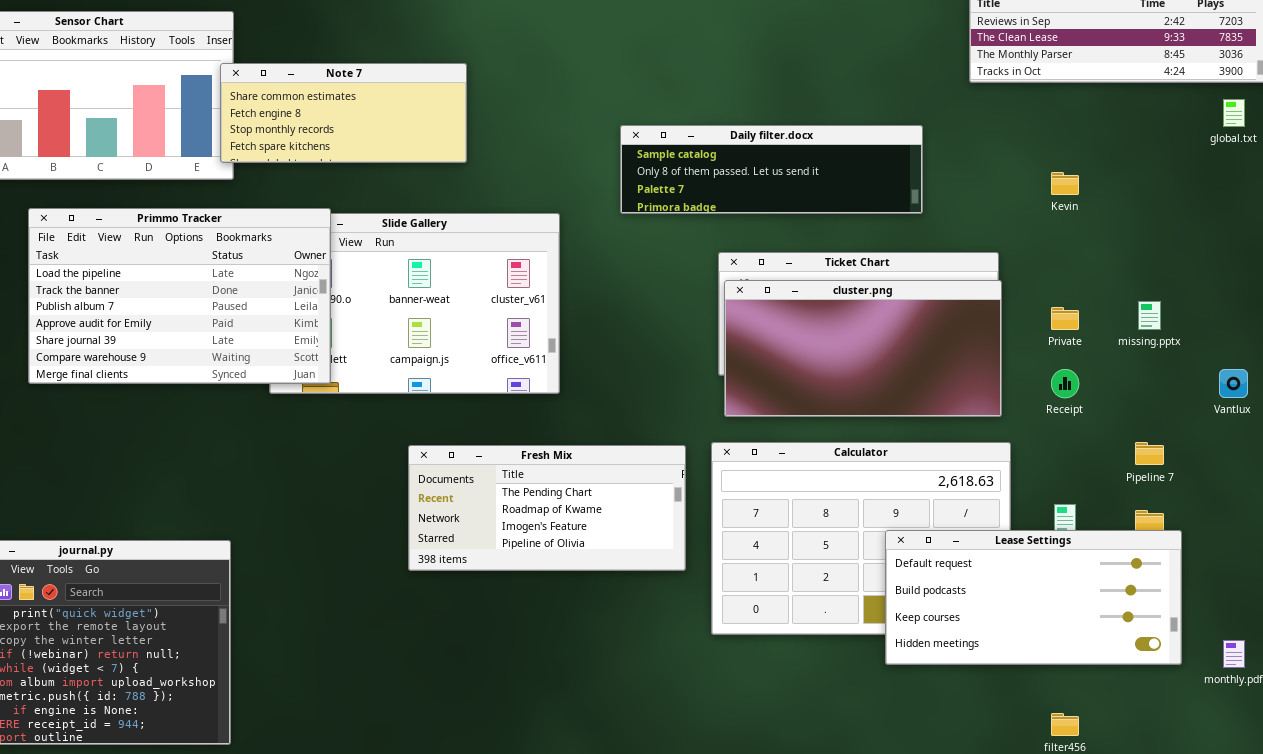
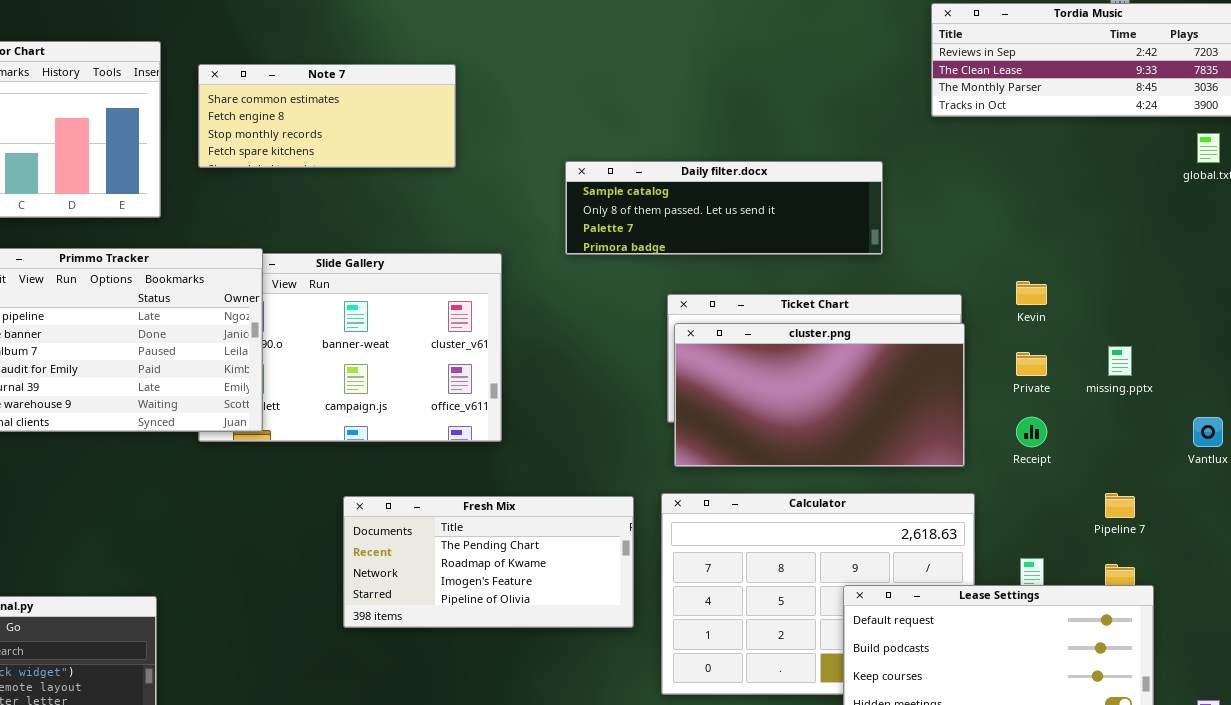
Note 7: [220,63,467,163] -> [198,64,456,168], moved
Kevin: [1051,172,1079,195] -> [1016,281,1047,305], moved

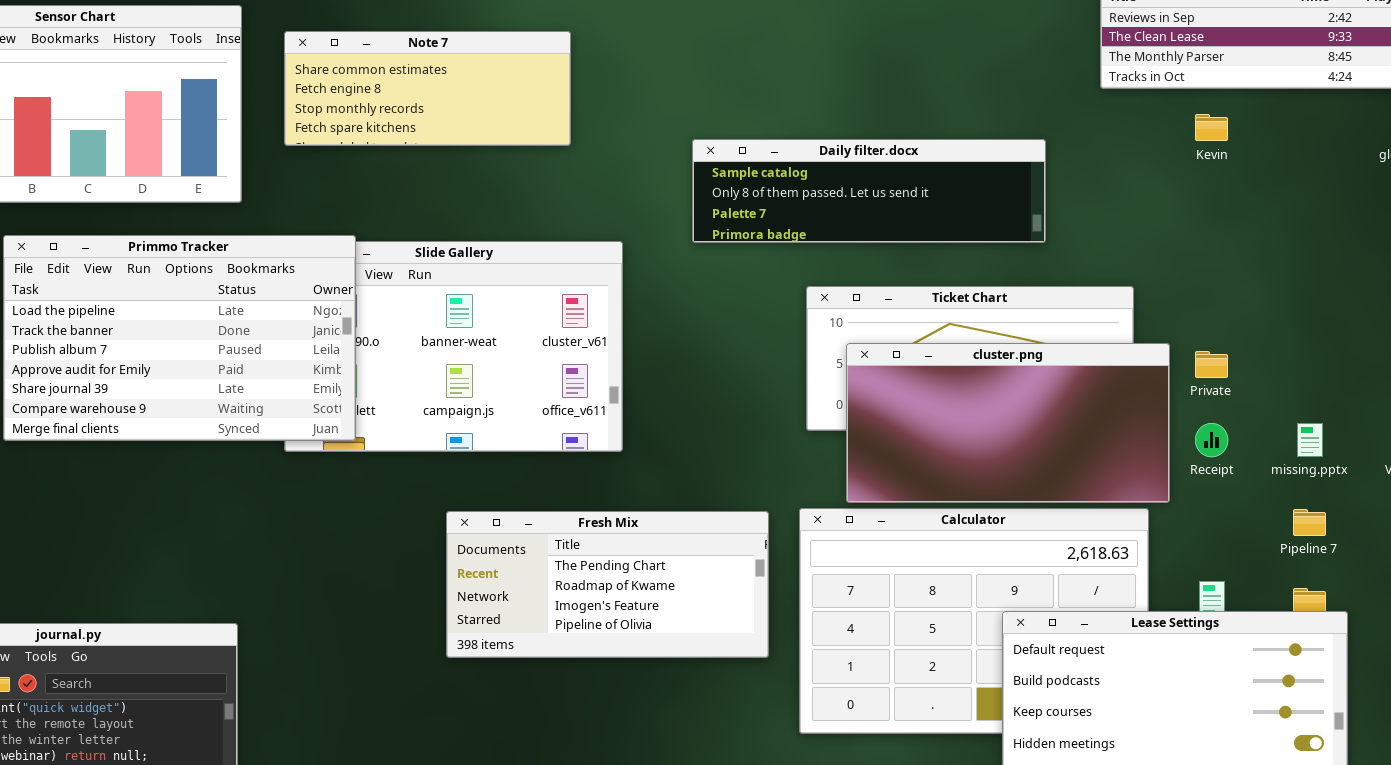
Kevin: [1016,281,1047,305] -> [1195,114,1228,141], moved
cluster.png: [674,323,965,467] -> [846,343,1170,503], moved
missing.pptx: [1108,346,1132,376] -> [1297,423,1323,457], moved

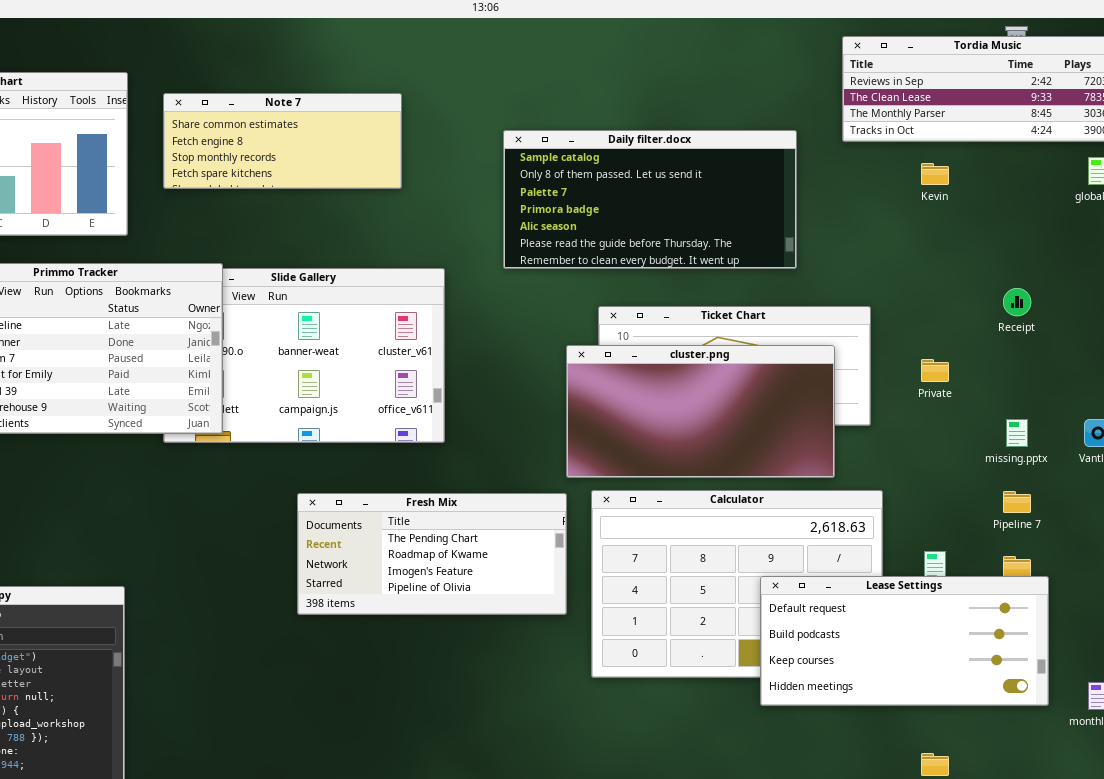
Daily filter.docx: [692,139,1046,243] -> [503,130,797,269], resized
cluster.png: [846,343,1170,503] -> [566,345,835,478], moved
Receipt: [1195,423,1228,457] -> [1003,288,1031,316], moved

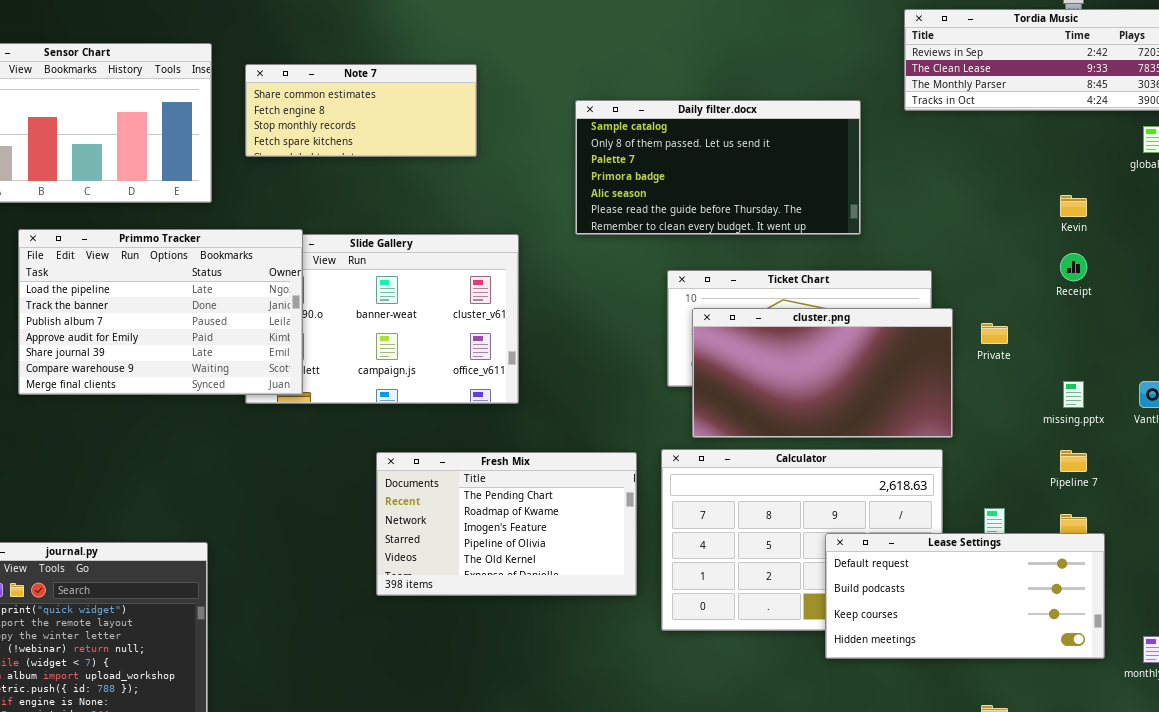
Kevin: [921,163,949,185] -> [1060,195,1087,217], moved
cluster.png: [566,345,835,478] -> [692,308,953,438], moved
Fresh Mix: [297,493,567,615] -> [376,452,637,596], resized

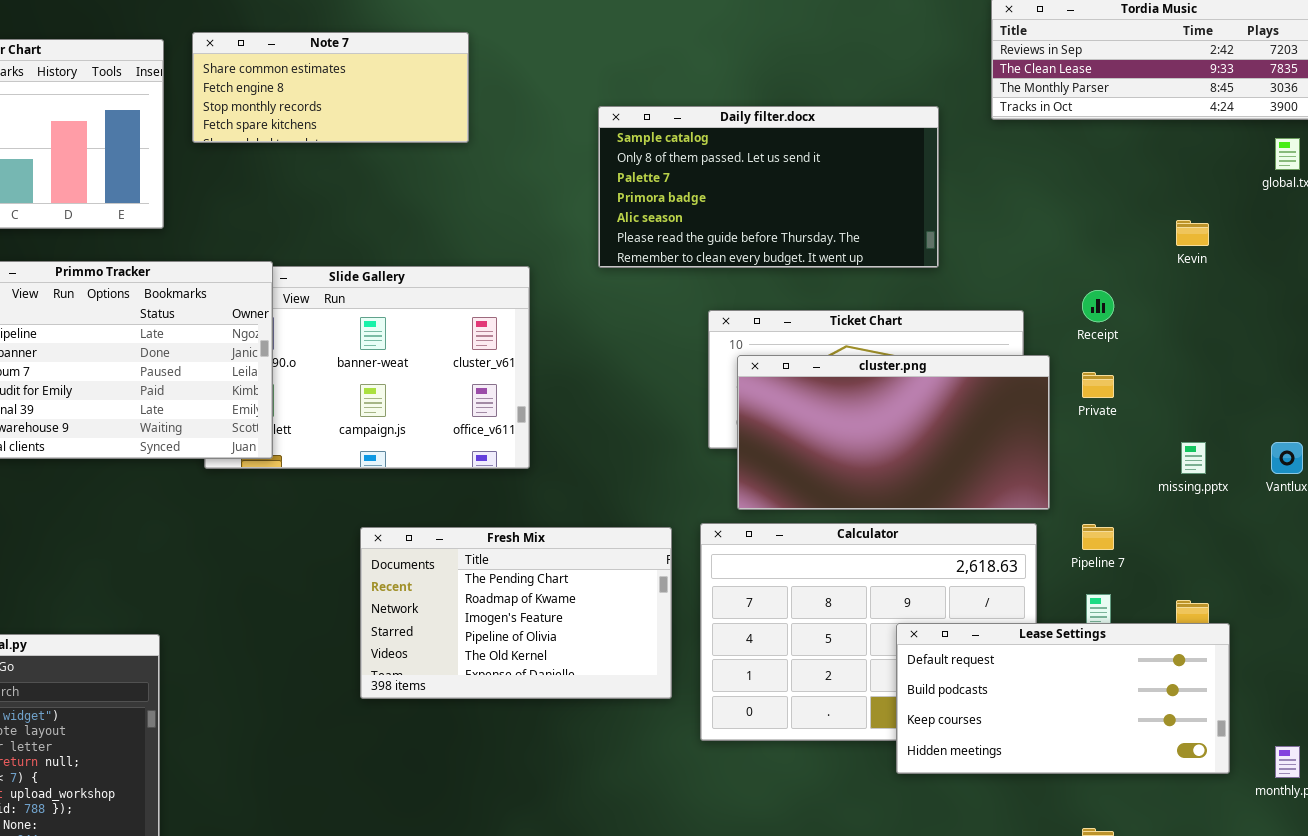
Note 7: [245,64,477,157] -> [192,32,469,143], moved
Receipt: [1060,253,1087,281] -> [1082,290,1114,322], moved
Pipeline 7: [1060,450,1087,472] -> [1082,524,1114,550], moved

